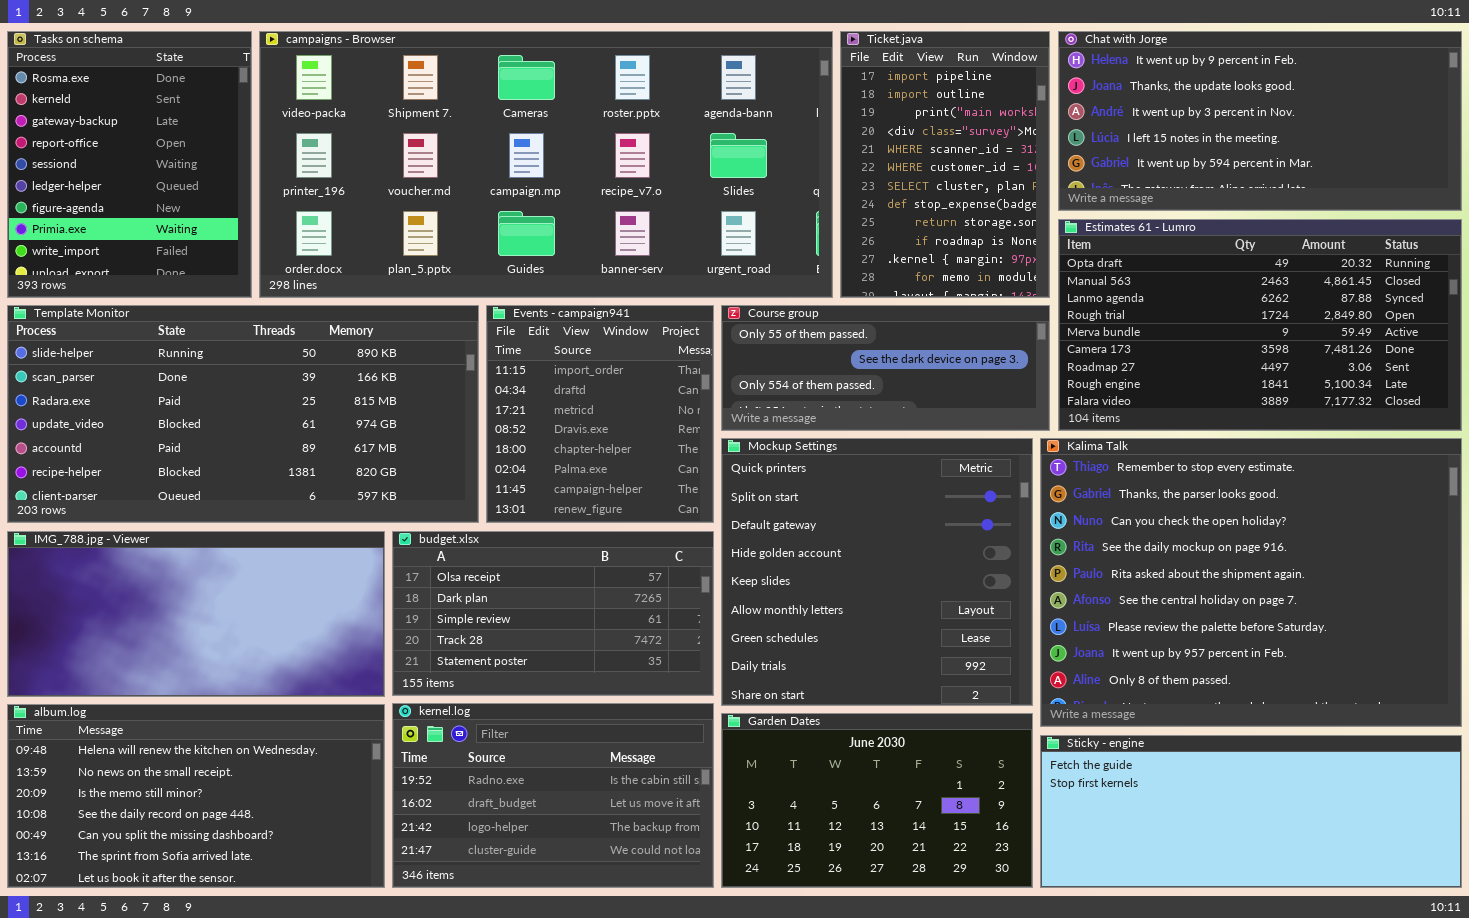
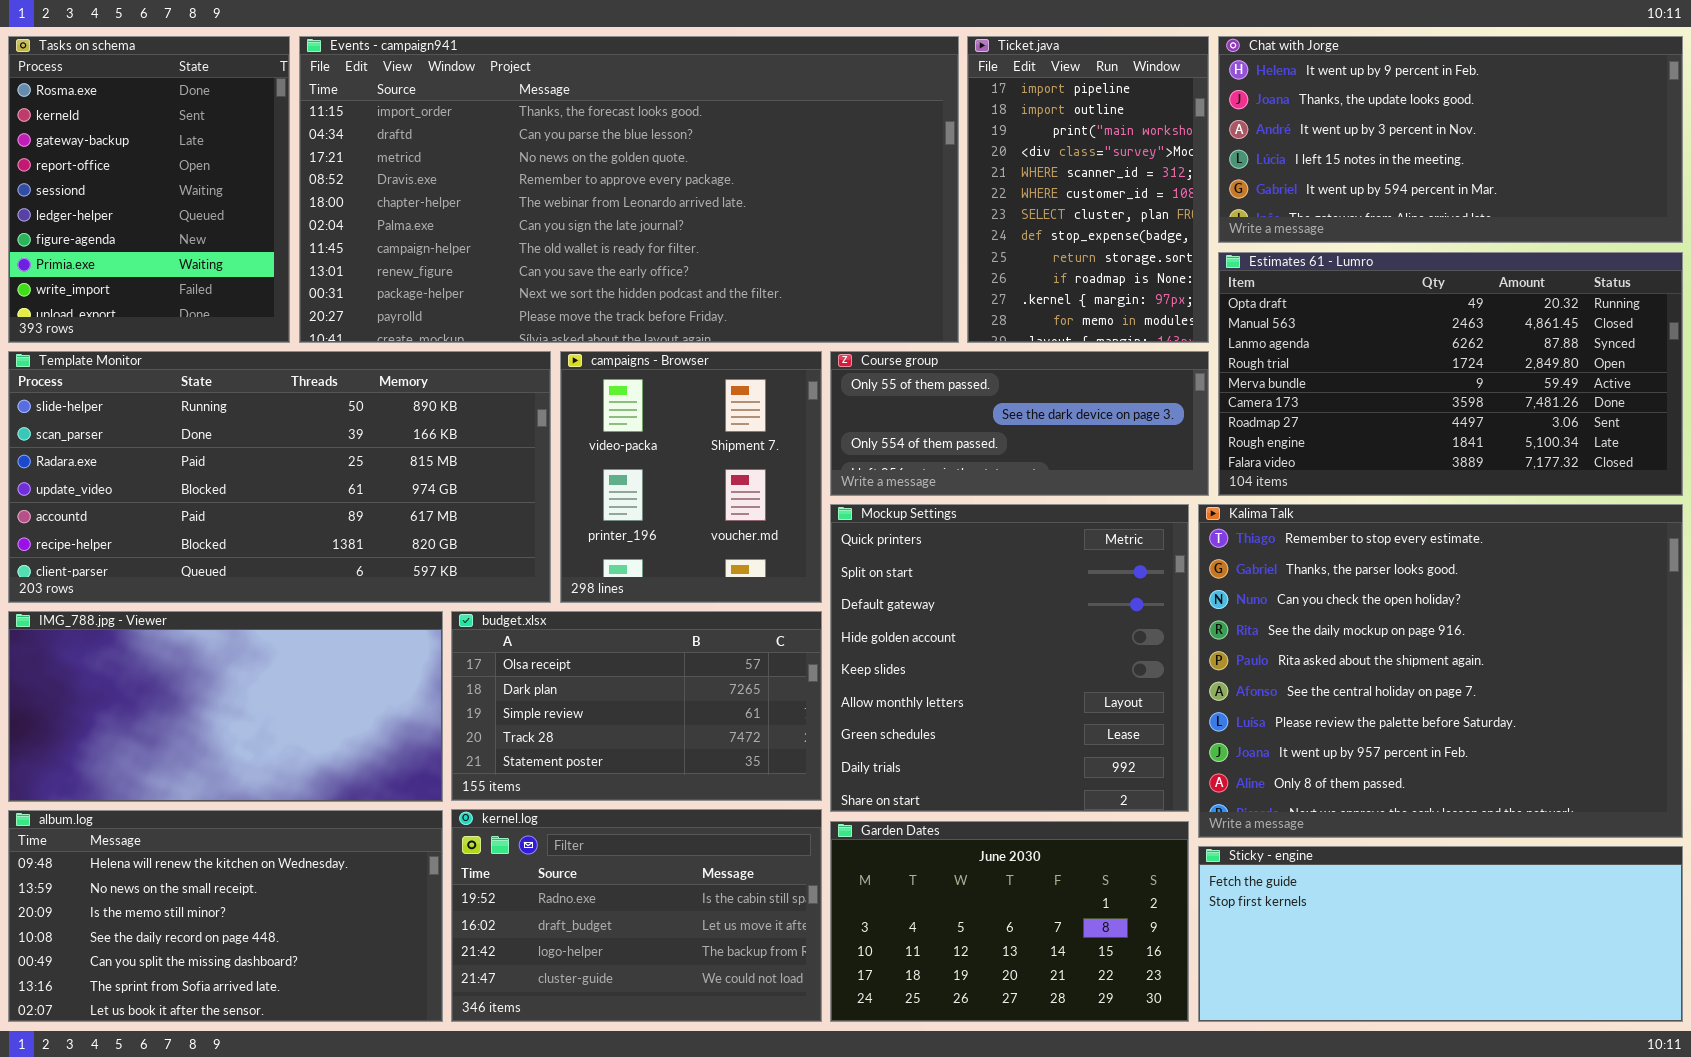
campaigns - Browser: [259,31,833,298] -> [560,351,822,603], moved, resized
Events - campaign941: [486,305,714,523] -> [299,36,959,343], moved, resized

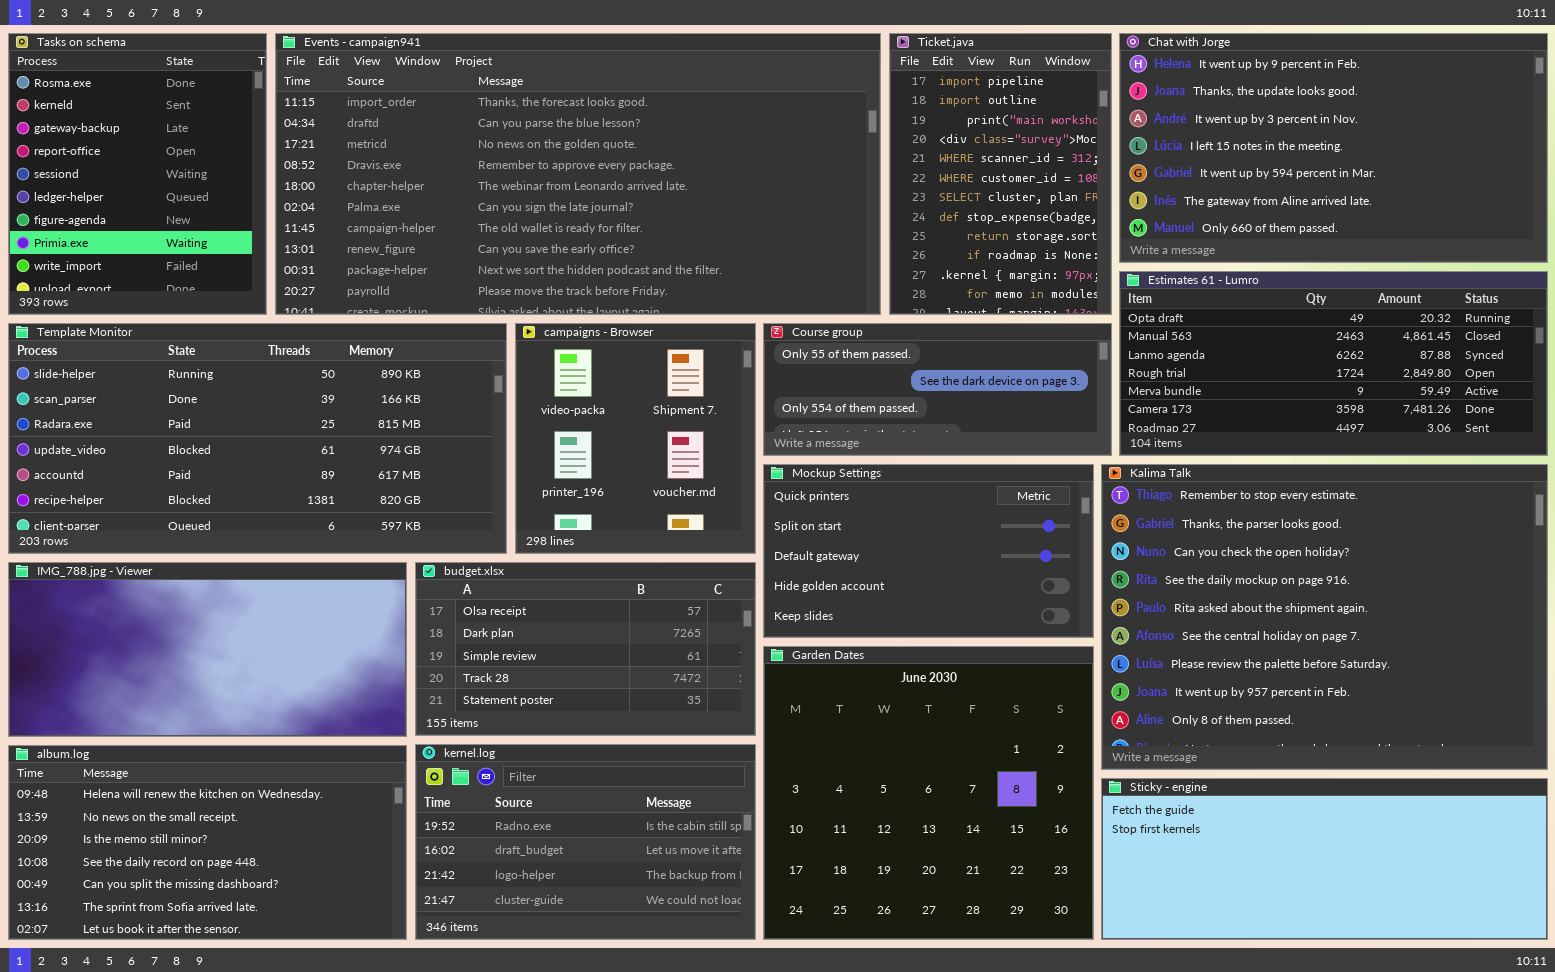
Chat with Jorge: [1218,36,1683,243] -> [1119,33,1548,263], resized
Estimates 61 - Lumro: [1218,252,1683,496] -> [1119,271,1548,456], resized
Mockup Settings: [830,504,1189,812] -> [763,464,1094,638], resized
Garden Dates: [830,821,1189,1022] -> [763,646,1094,940], resized

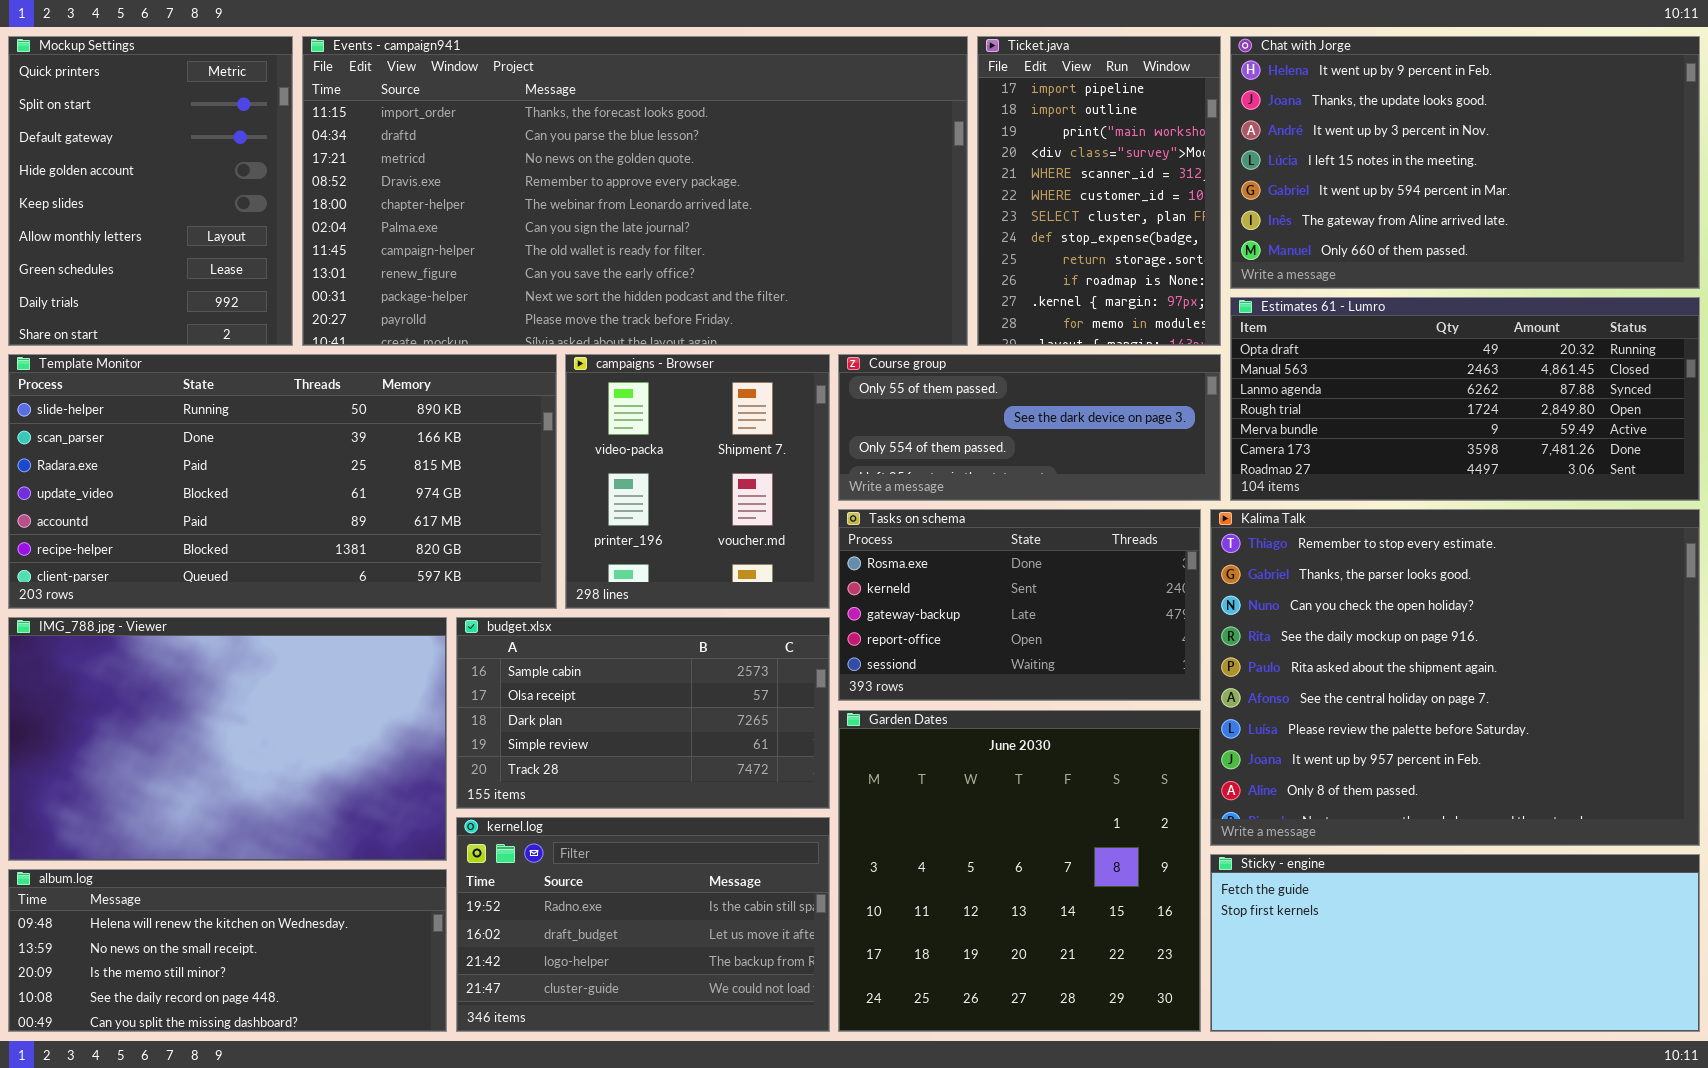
Tasks on schema: [8,33,267,315] -> [838,509,1201,701], moved, resized
Mockup Settings: [763,464,1094,638] -> [8,36,293,346], moved, resized
IMG_788.jpg - Viewer: [8,562,407,737] -> [8,617,447,861], resized
budget.xlsx: [415,562,756,736] -> [456,617,830,809], scrolled up 1 row
album.log: [8,745,407,940] -> [8,869,447,1032], resized

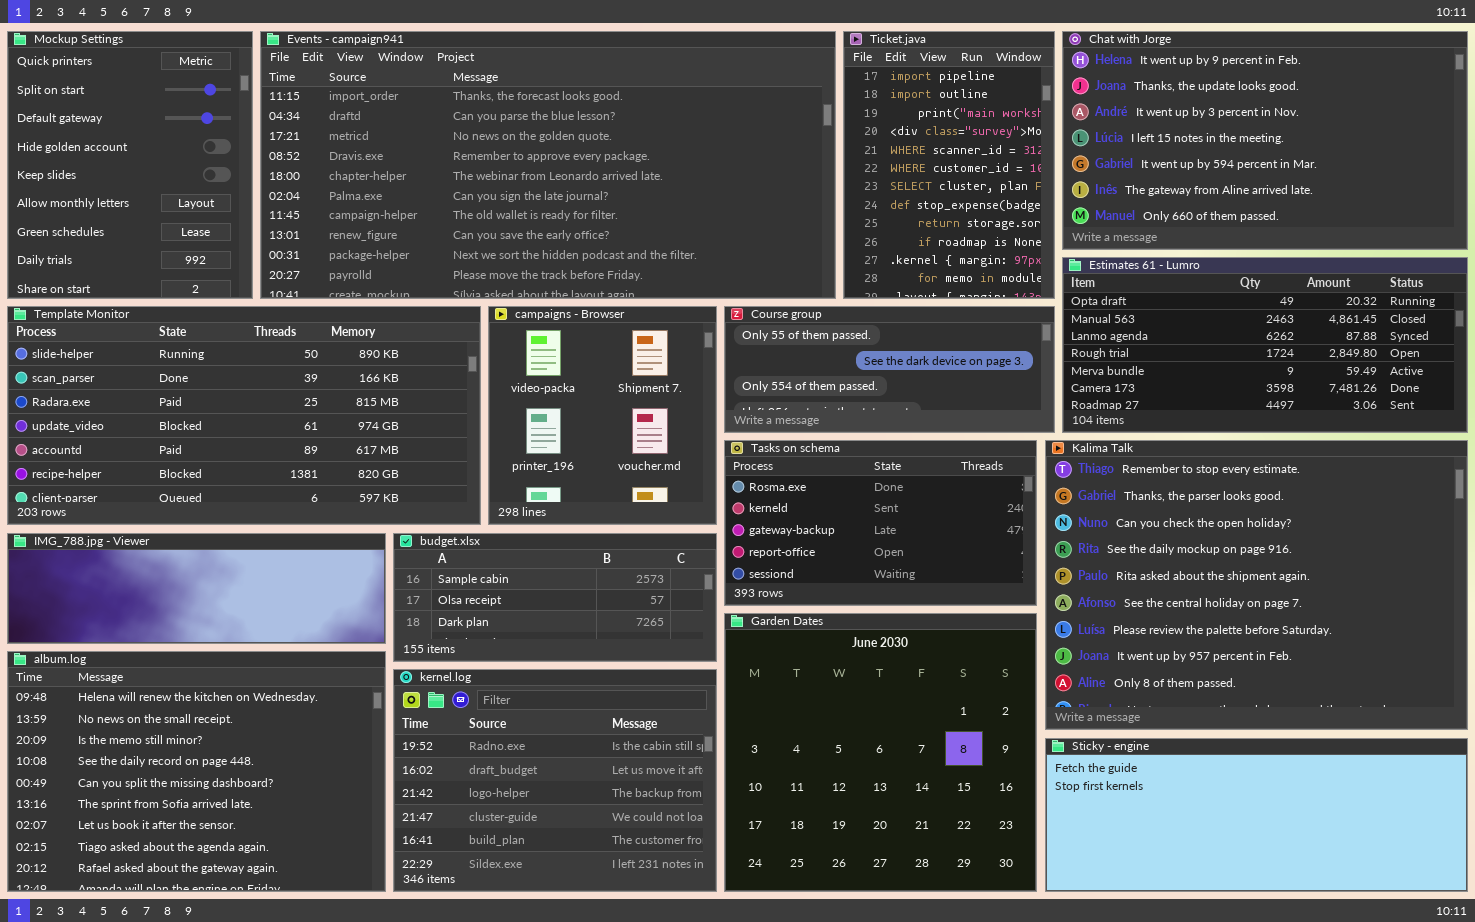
IMG_788.jpg - Viewer: [8,617,447,861] -> [7,533,386,644], resized
budget.xlsx: [456,617,830,809] -> [393,533,717,662], resized
kernel.log: [456,817,830,1032] -> [393,669,717,892], resized
album.log: [8,869,447,1032] -> [7,651,386,892], resized

